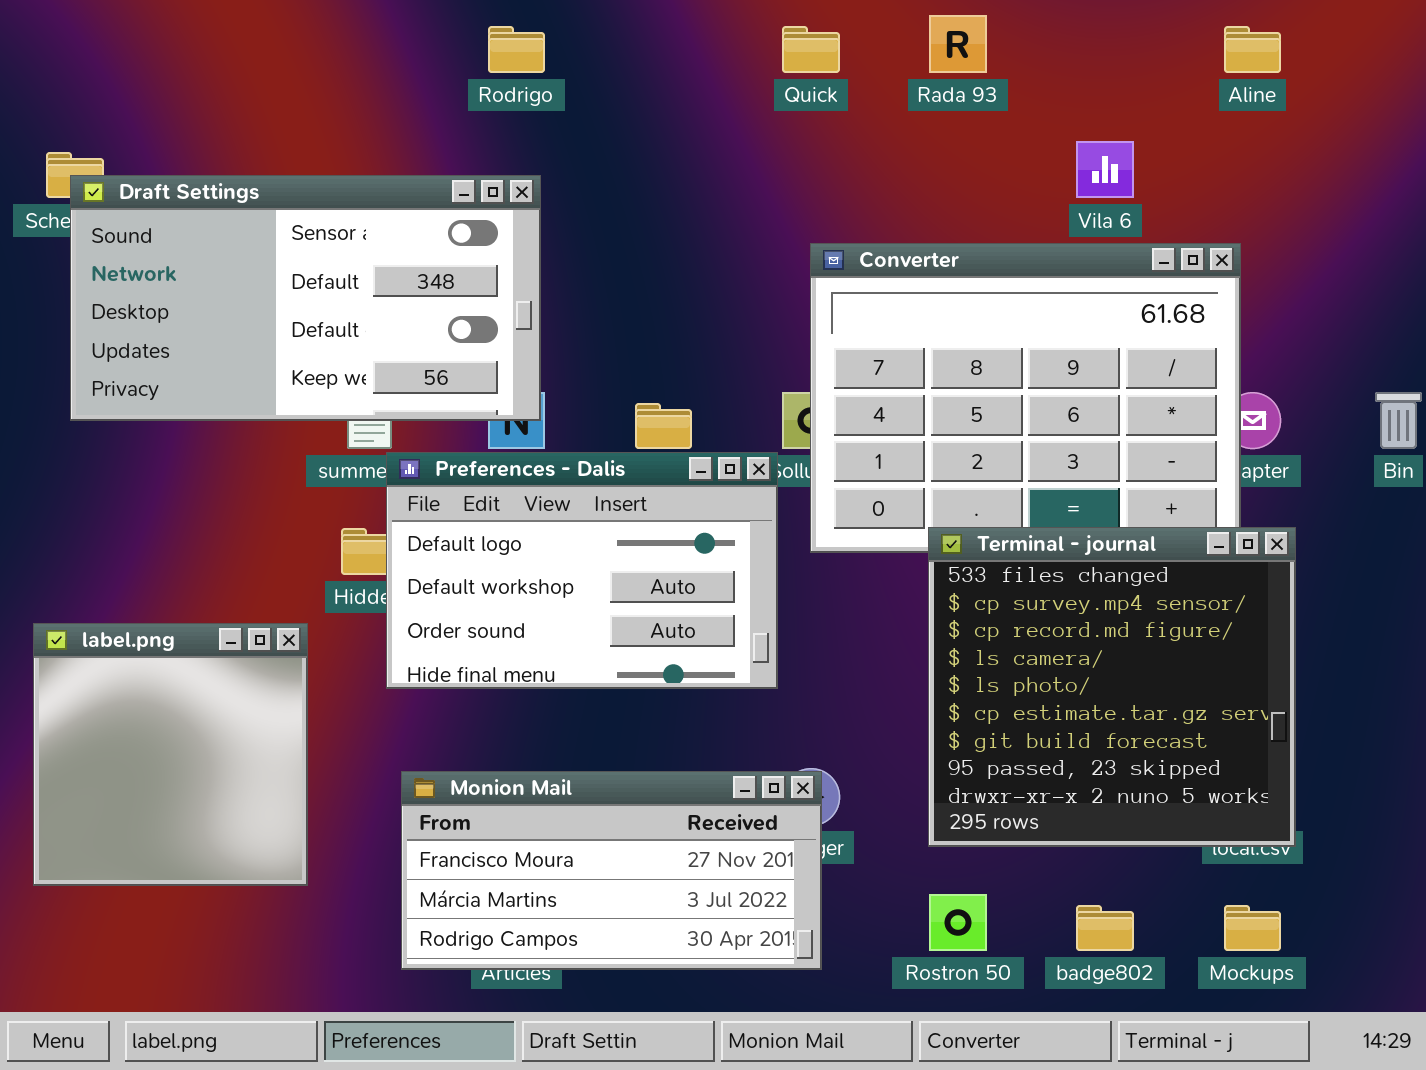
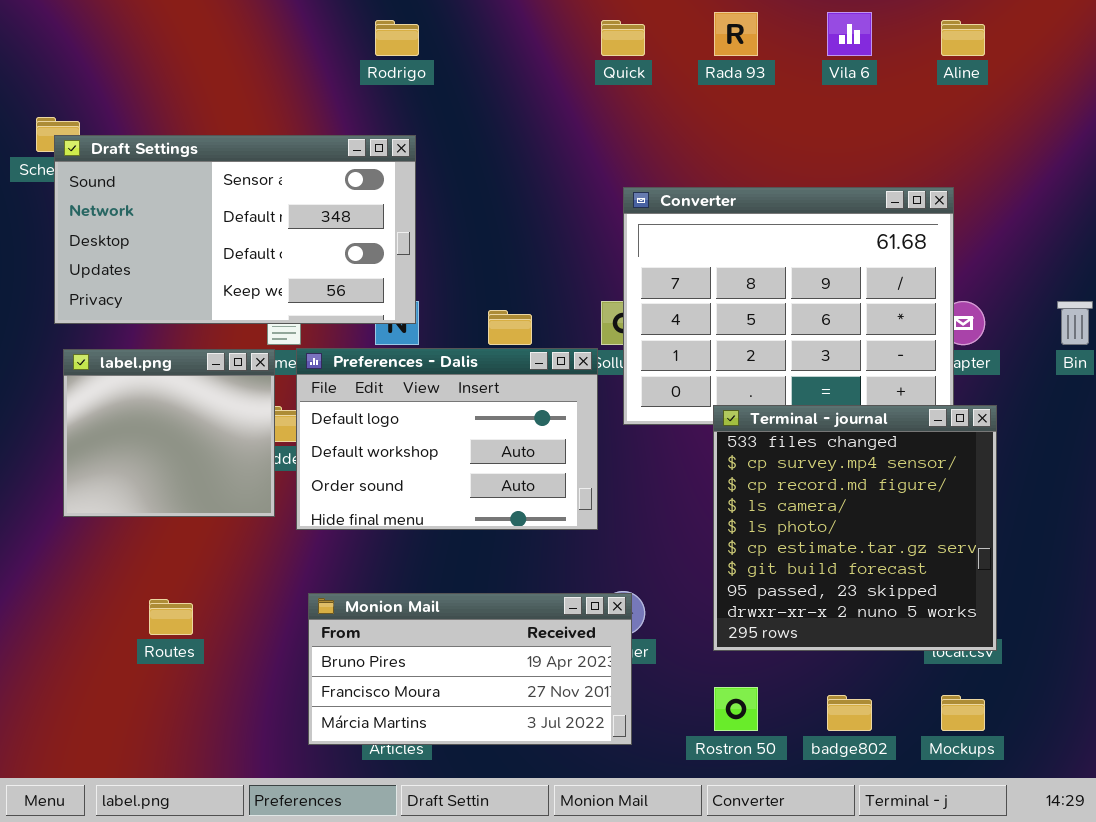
Vila 6: [1076,141,1134,198] -> [827,12,872,56], moved
label.png: [33,623,308,886] -> [63,349,275,517], moved, resized
Monion Mail: [401,771,822,970] -> [308,593,632,745], scrolled up 1 row

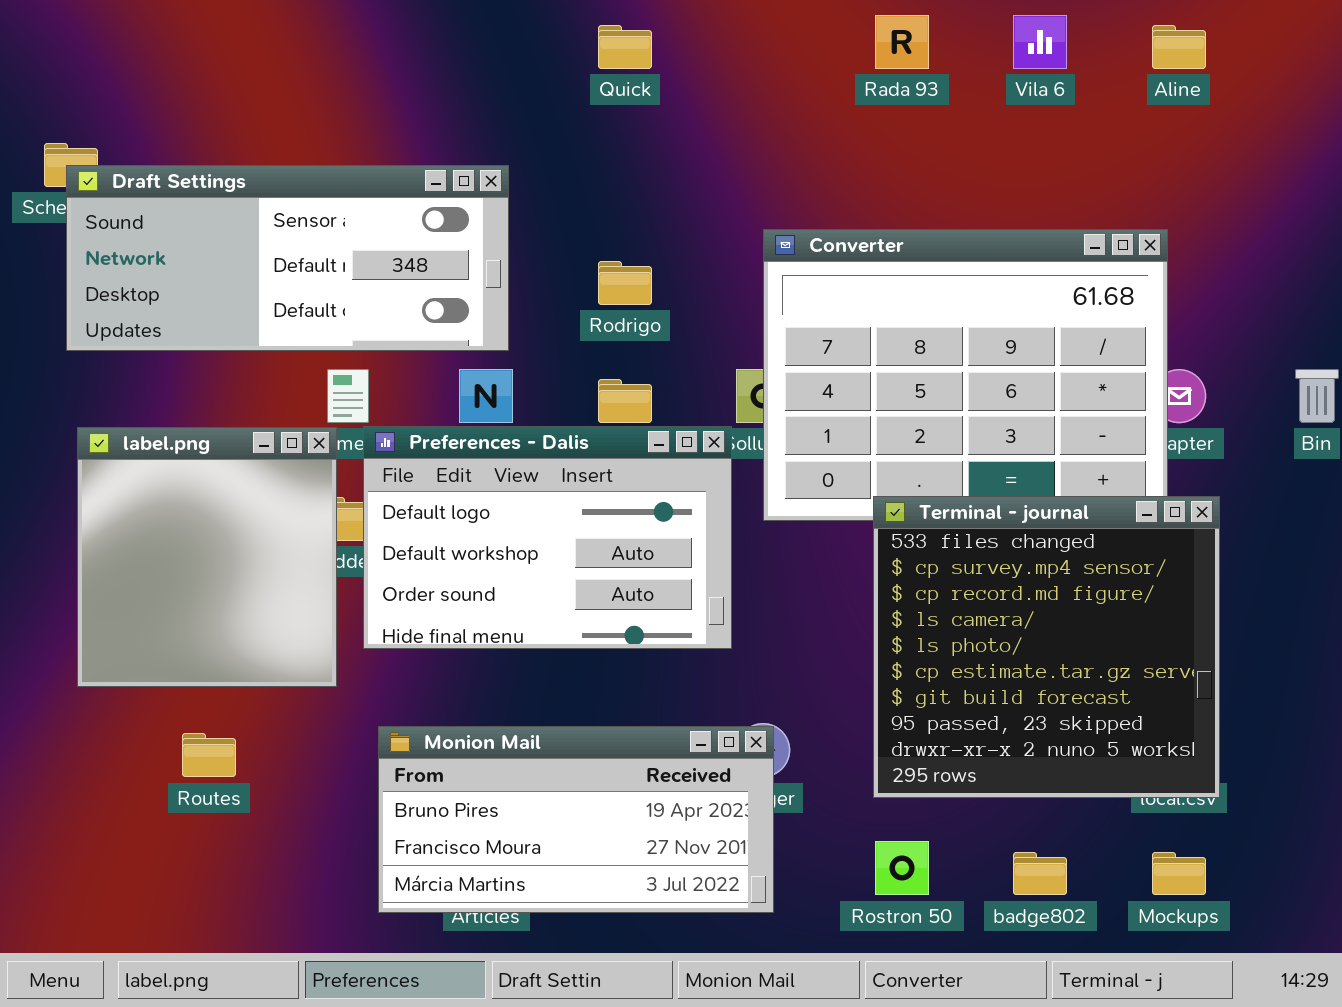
Rodrigo: [375,20,419,56] -> [598,261,652,305], moved
Quick: [601,20,645,56] -> [598,25,652,69], moved
Draft Settings: [54,135,416,324] -> [66,165,509,351], resized
label.png: [63,349,275,517] -> [77,427,337,687], resized

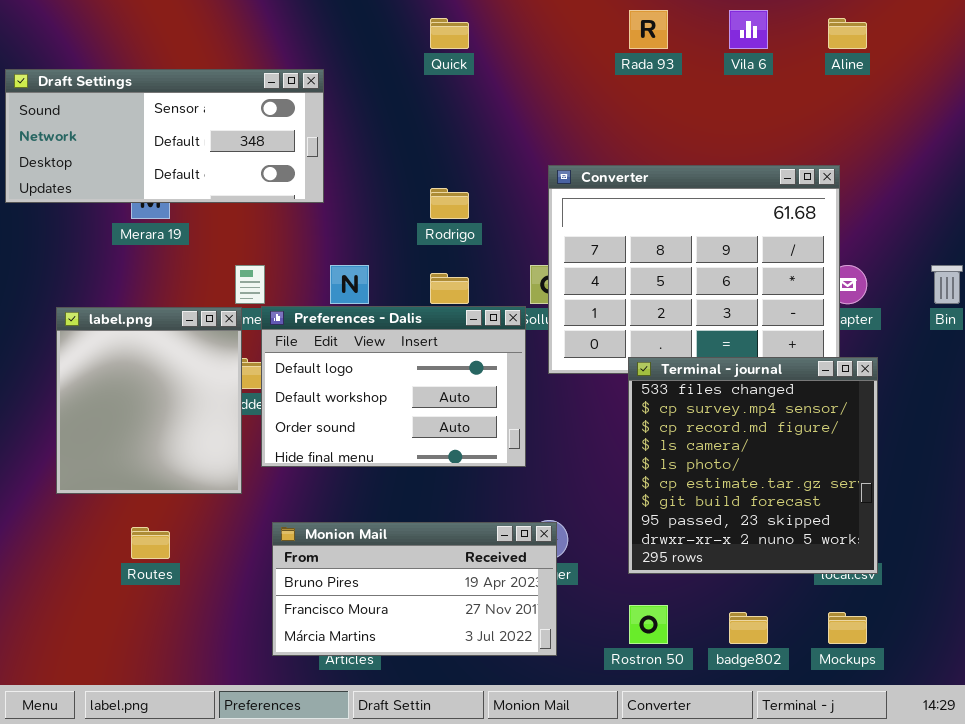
Draft Settings: [66,165,509,351] -> [5,69,324,203], moved

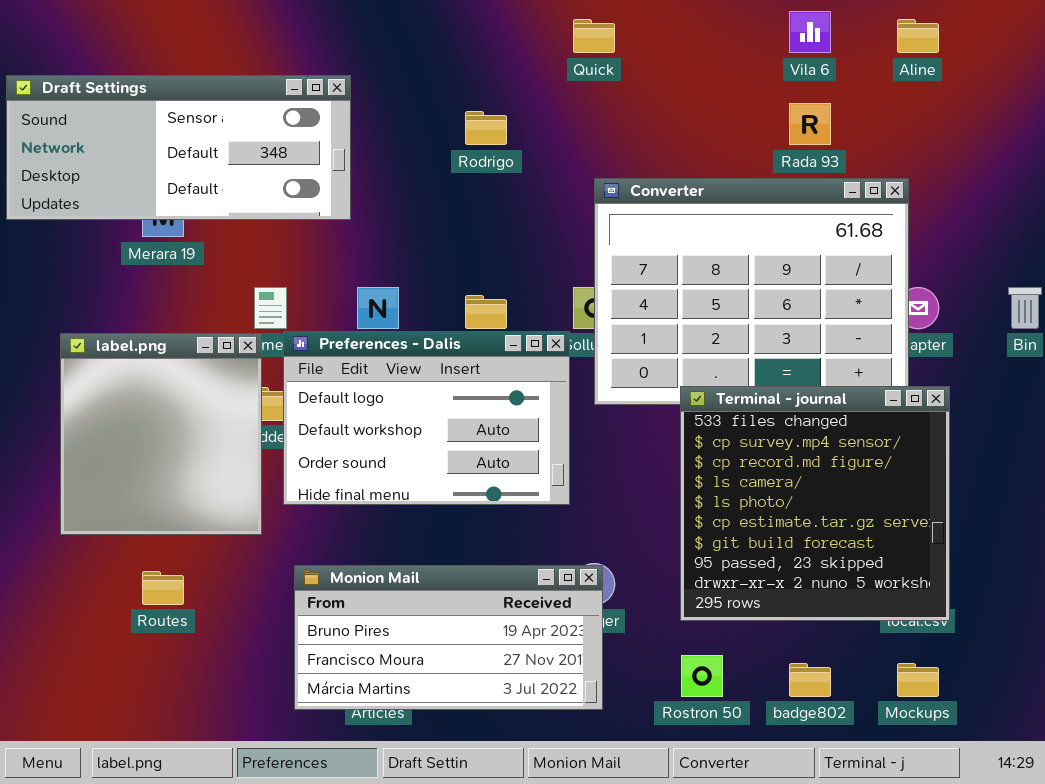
Rada 93: [629,10,668,49] -> [789,103,831,145], moved
Quick: [430,18,469,49] -> [573,19,615,53], moved
Rodrigo: [430,188,469,219] -> [465,111,507,145], moved

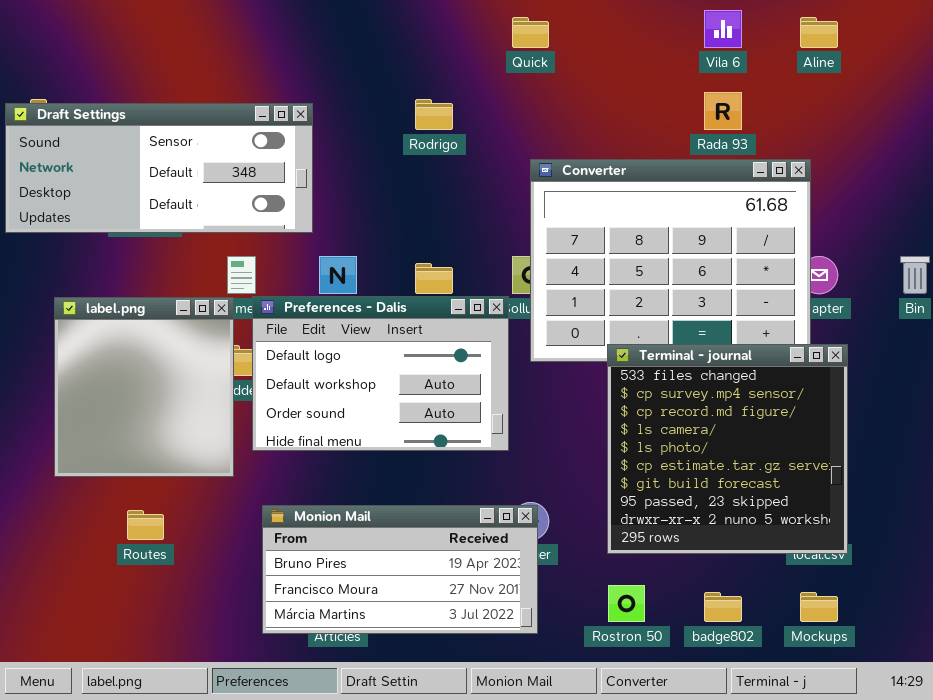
Draft Settings: [6,75,351,220] -> [5,103,313,233], moved

